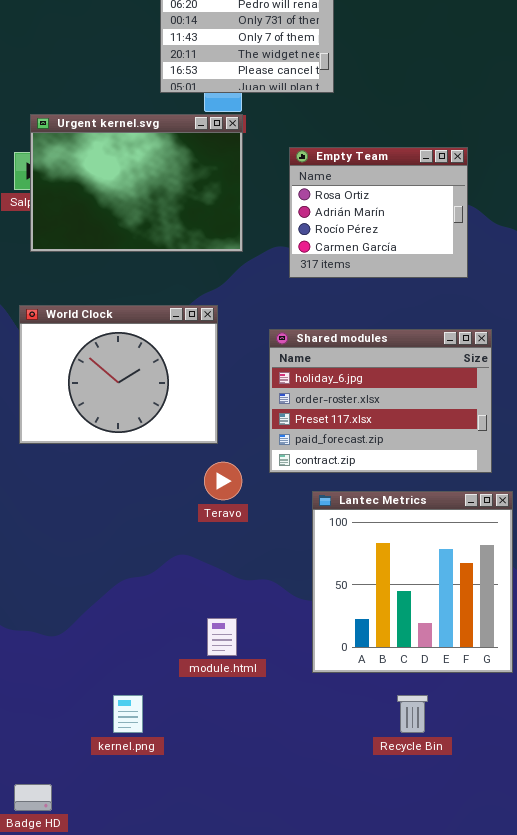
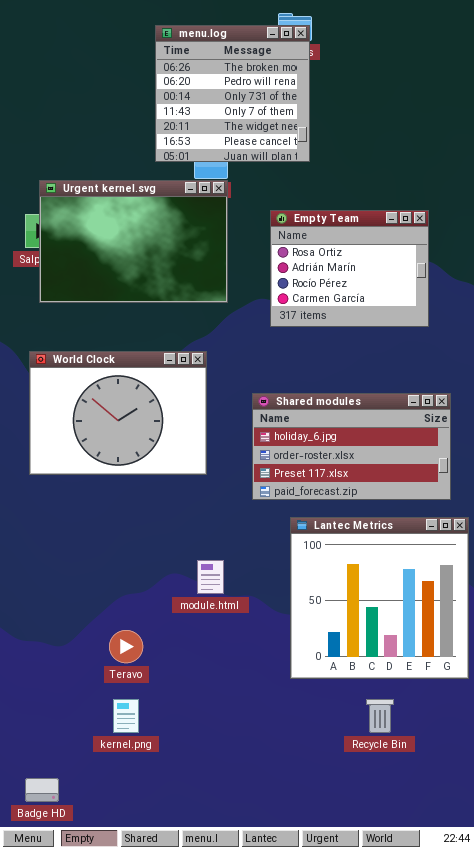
Shared modules: [269,329,492,473] -> [252,393,451,500], resized
Teravo: [204,462,242,500] -> [109,630,143,663], moved
module.html: [207,618,237,656] -> [197,560,224,594], moved

